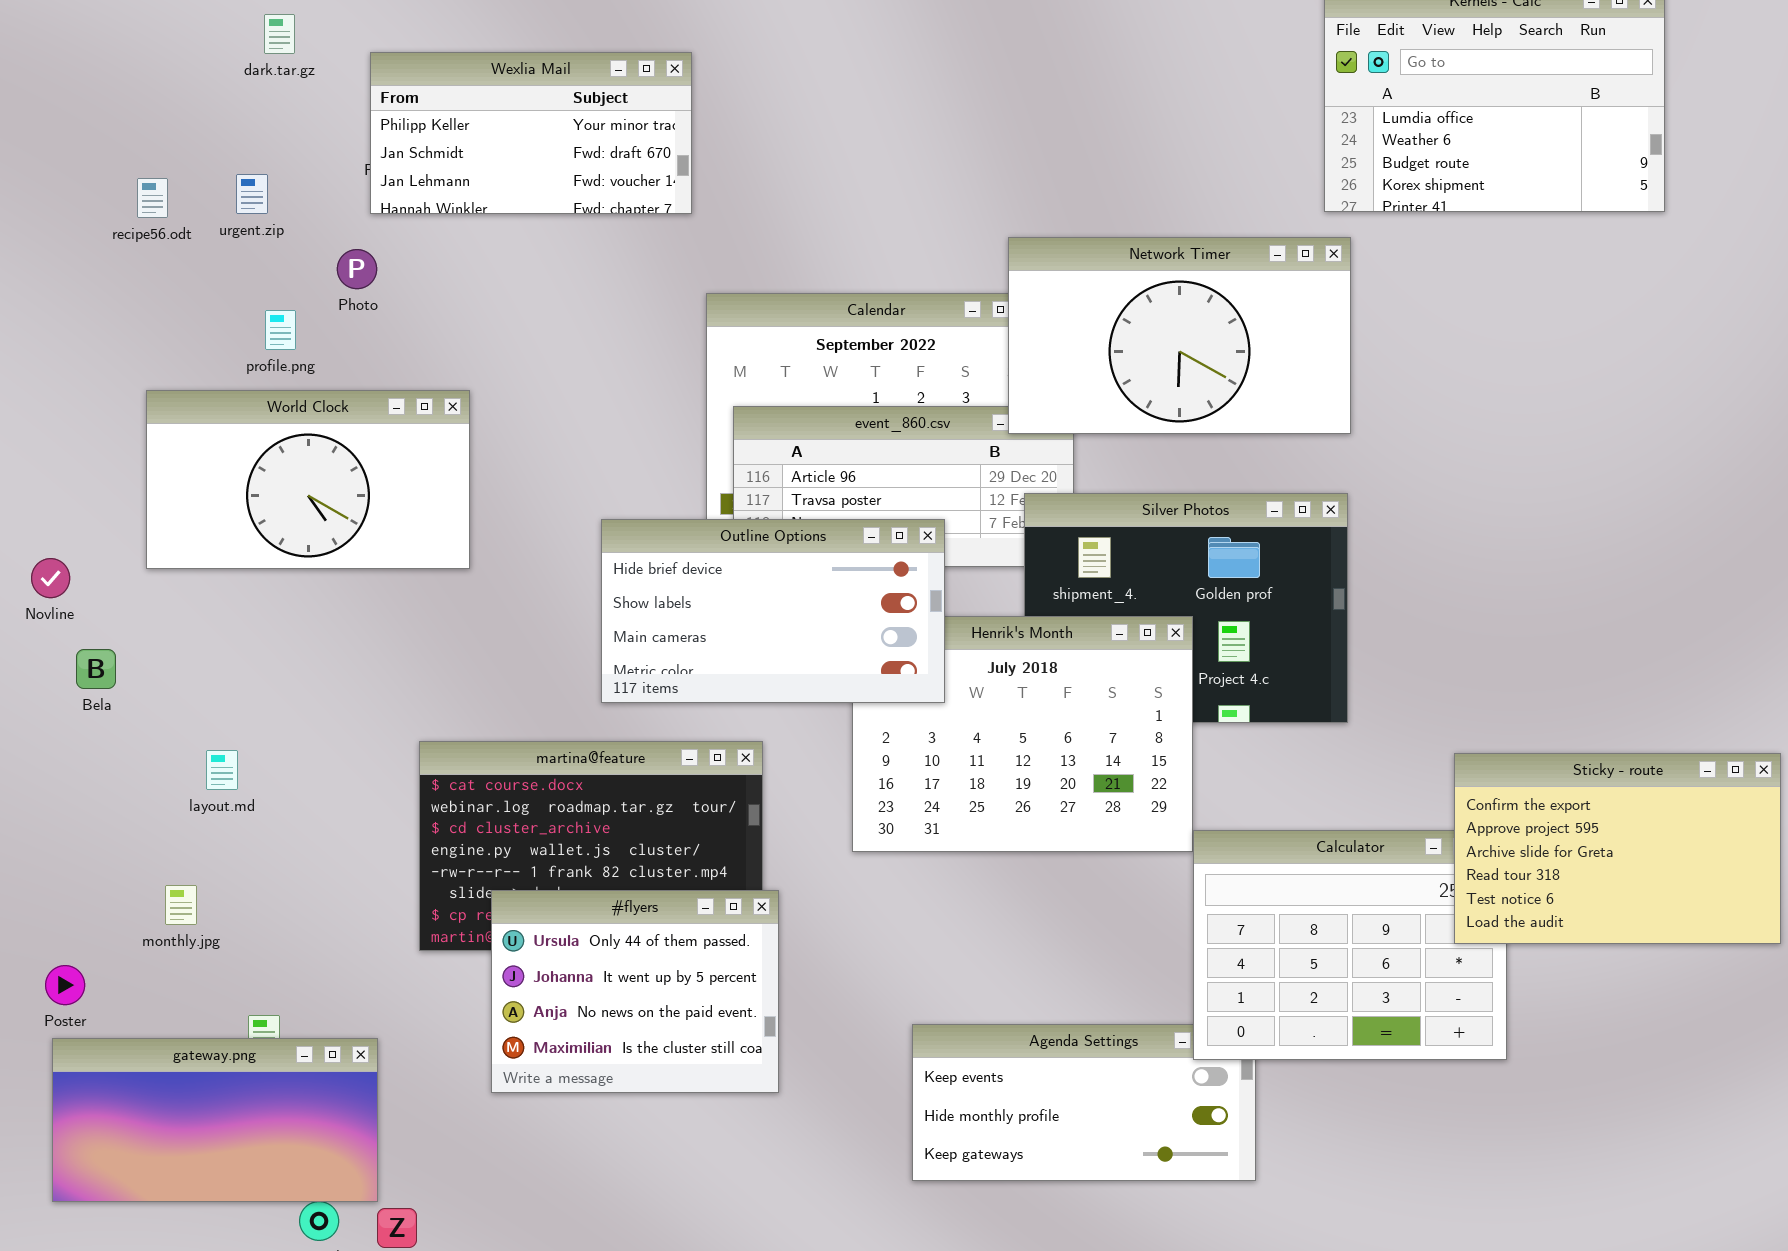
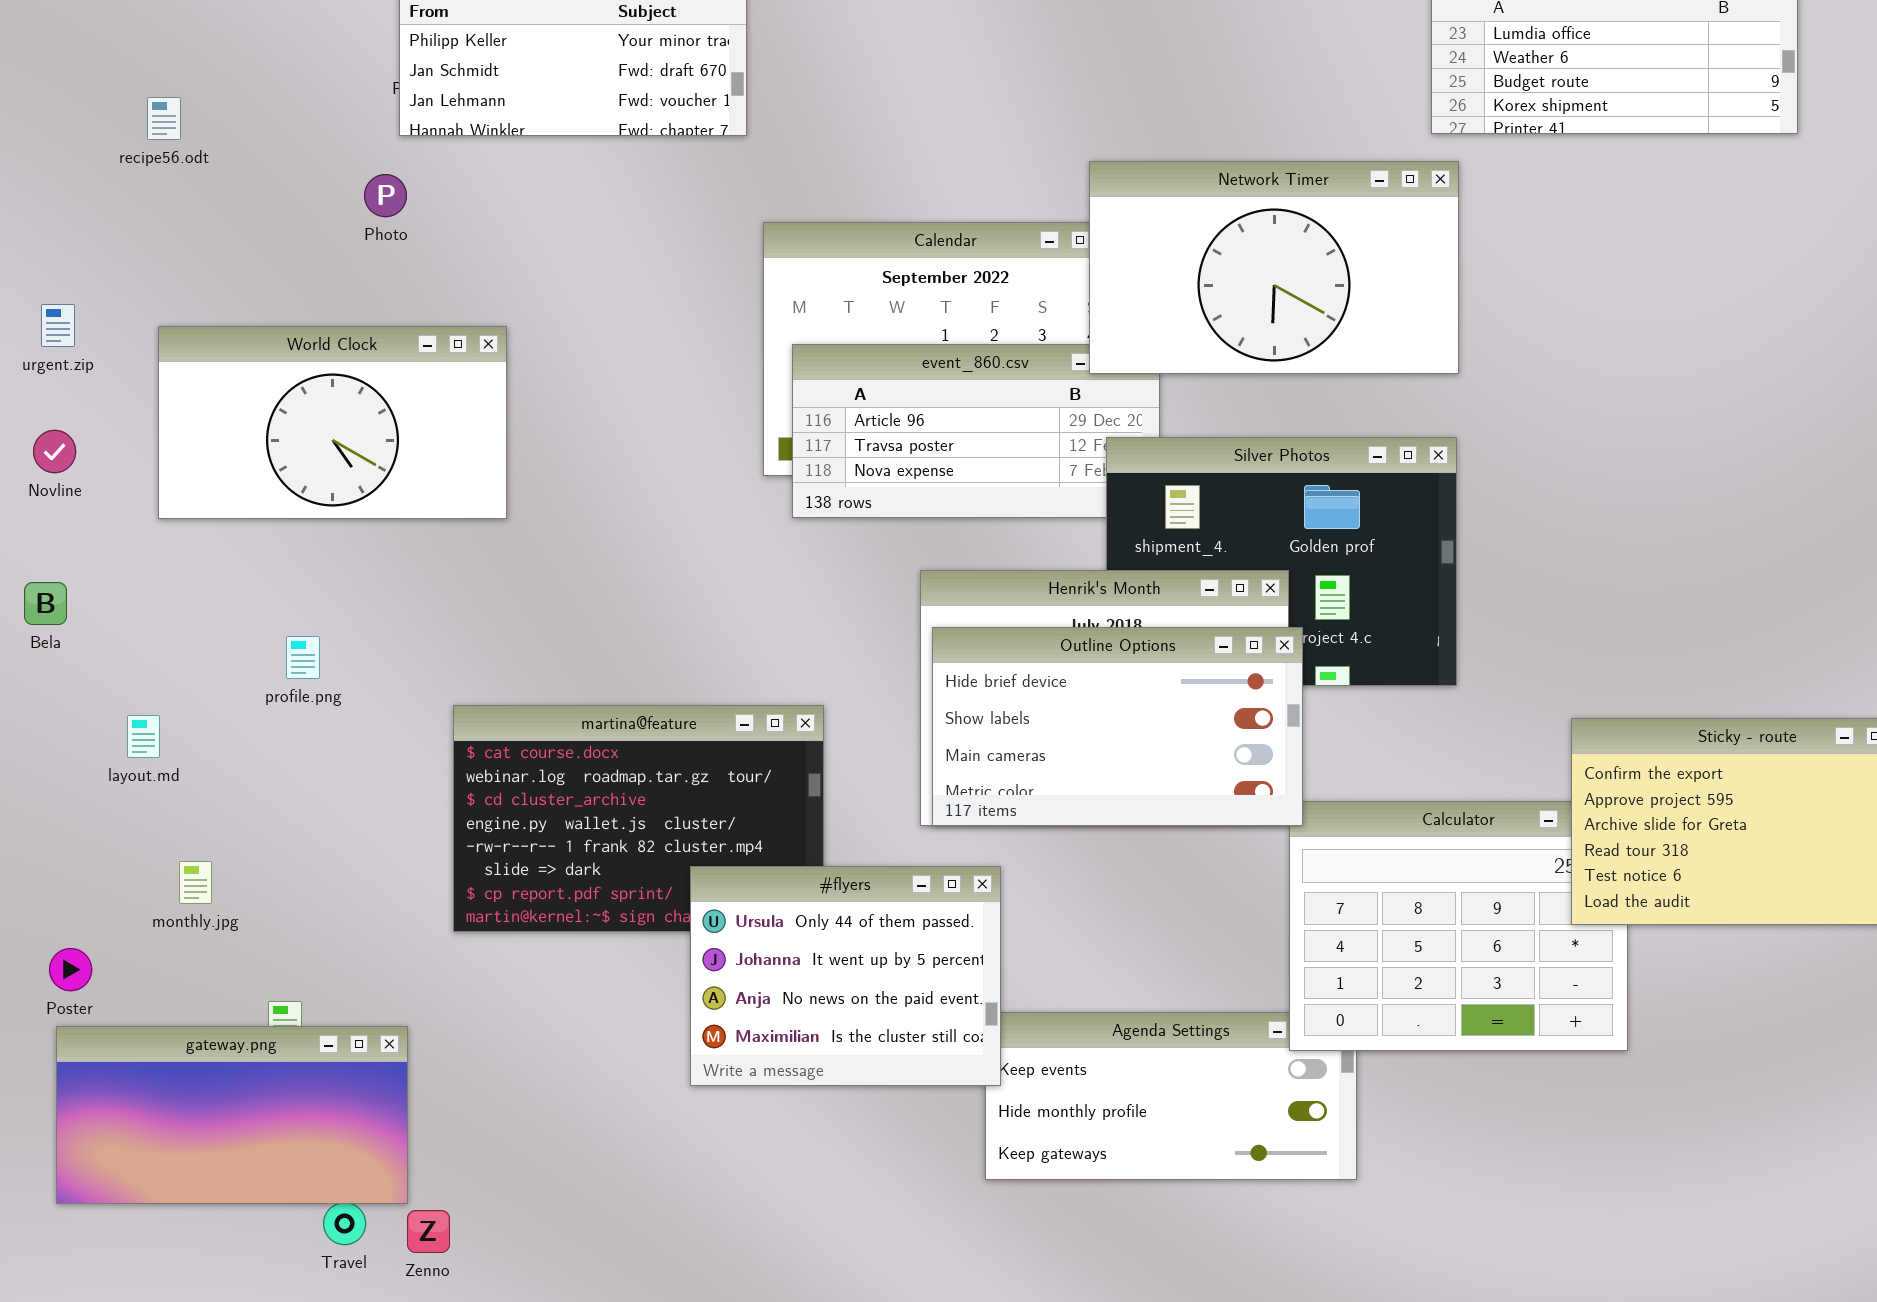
urgent.zip: [236,174,268,214] -> [41,304,75,347], moved
profile.png: [265,310,296,350] -> [286,636,320,679], moved
Outline Options: [601,519,945,703] -> [932,627,1303,826], moved
Novline: [31,558,70,598] -> [33,430,76,473], moved
Bela: [76,649,116,689] -> [24,582,67,625], moved
layout.md: [206,750,238,790] -> [127,715,160,758], moved
#flyers: [491,890,779,1093] -> [690,866,1001,1086], moved

